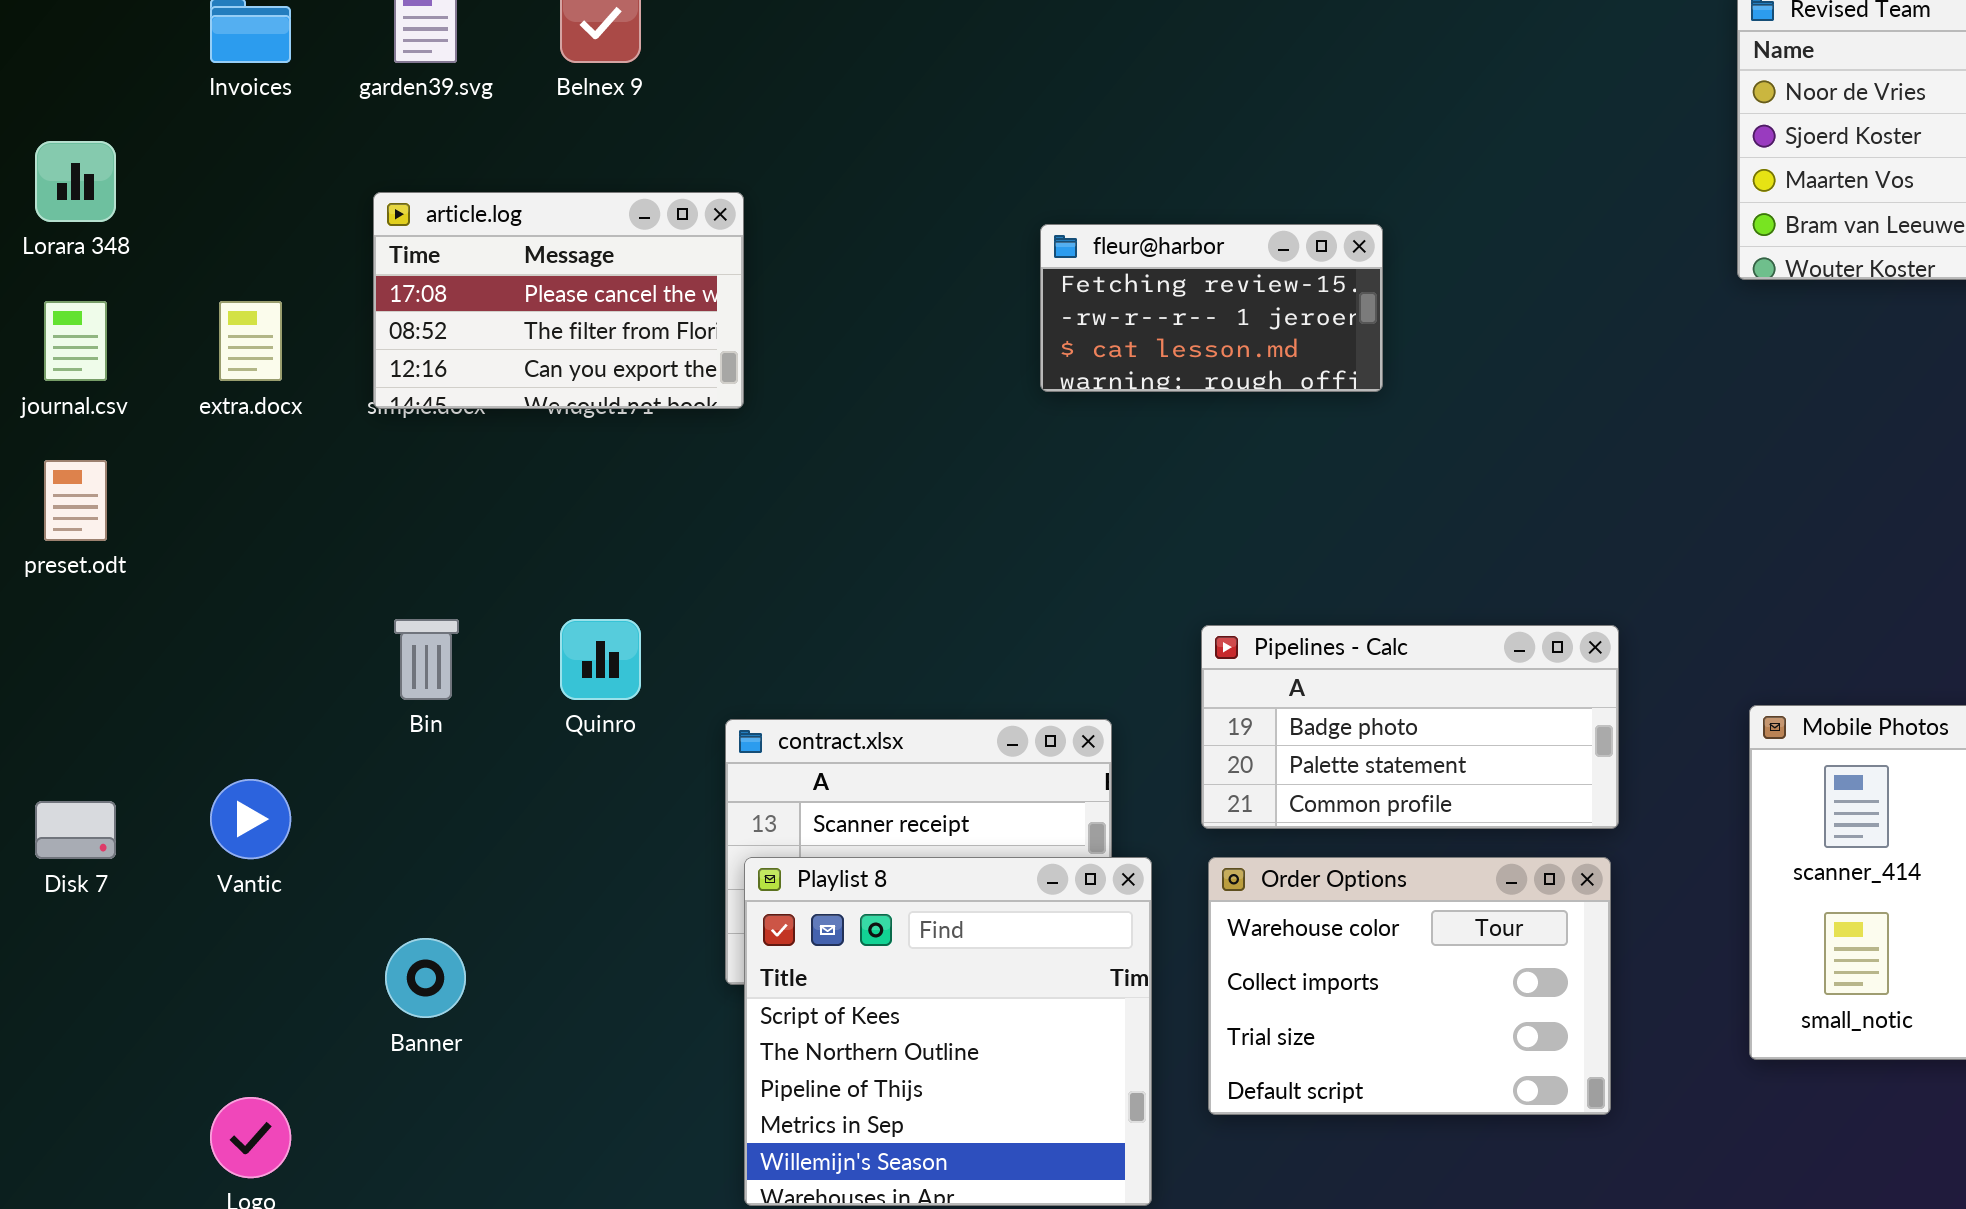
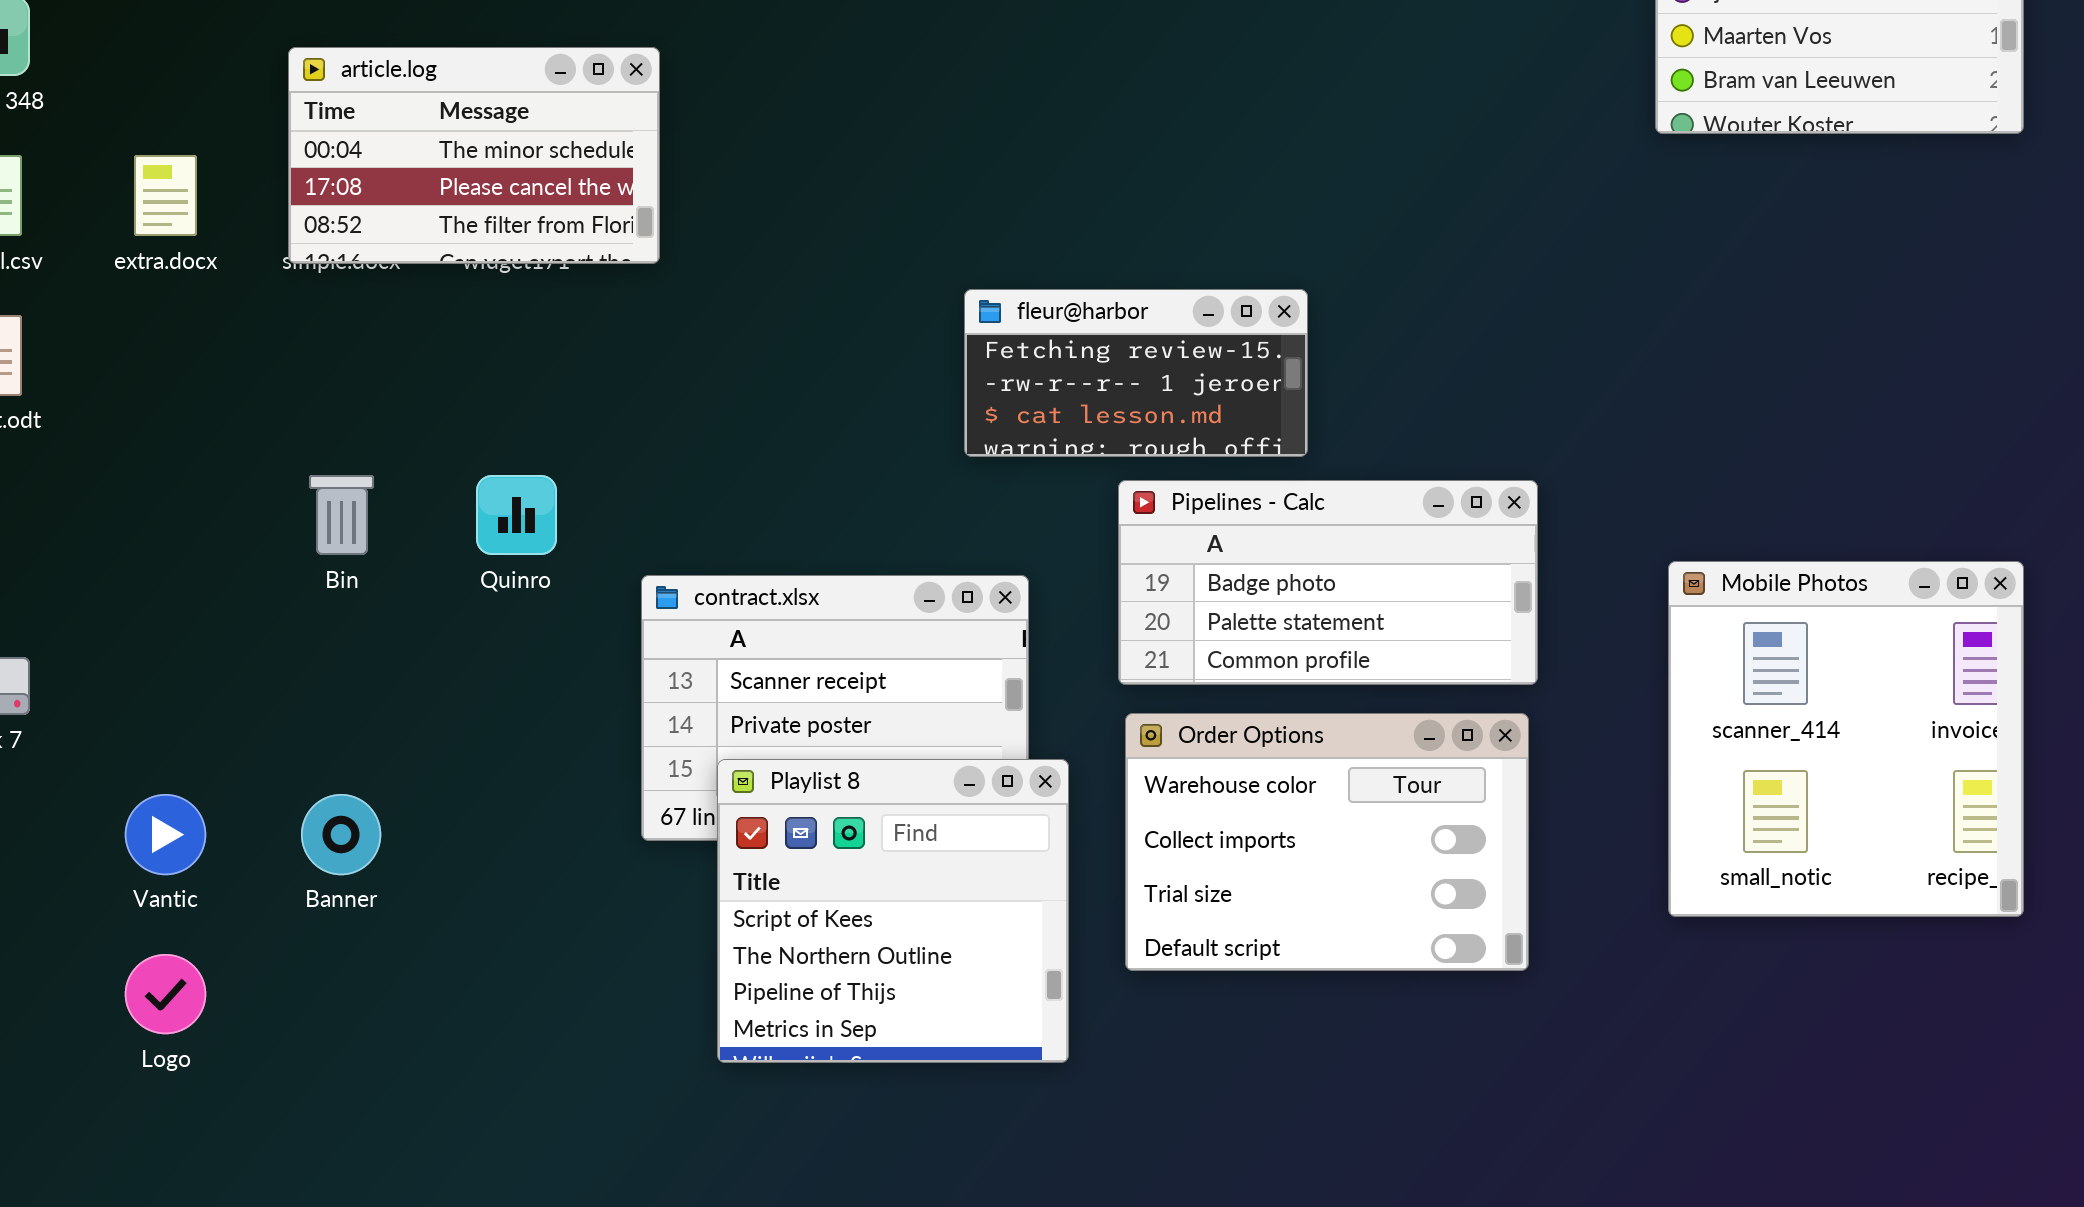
article.log: [373,192,744,409] -> [288,47,660,264], scrolled up 1 row
fleur@harbor: [1040,224,1383,392] -> [964,289,1308,457], moved
Vantic: [210,779,291,859] -> [125,794,206,875], moved
Playlist 8: [744,857,1152,1206] -> [717,759,1069,1063], resized

